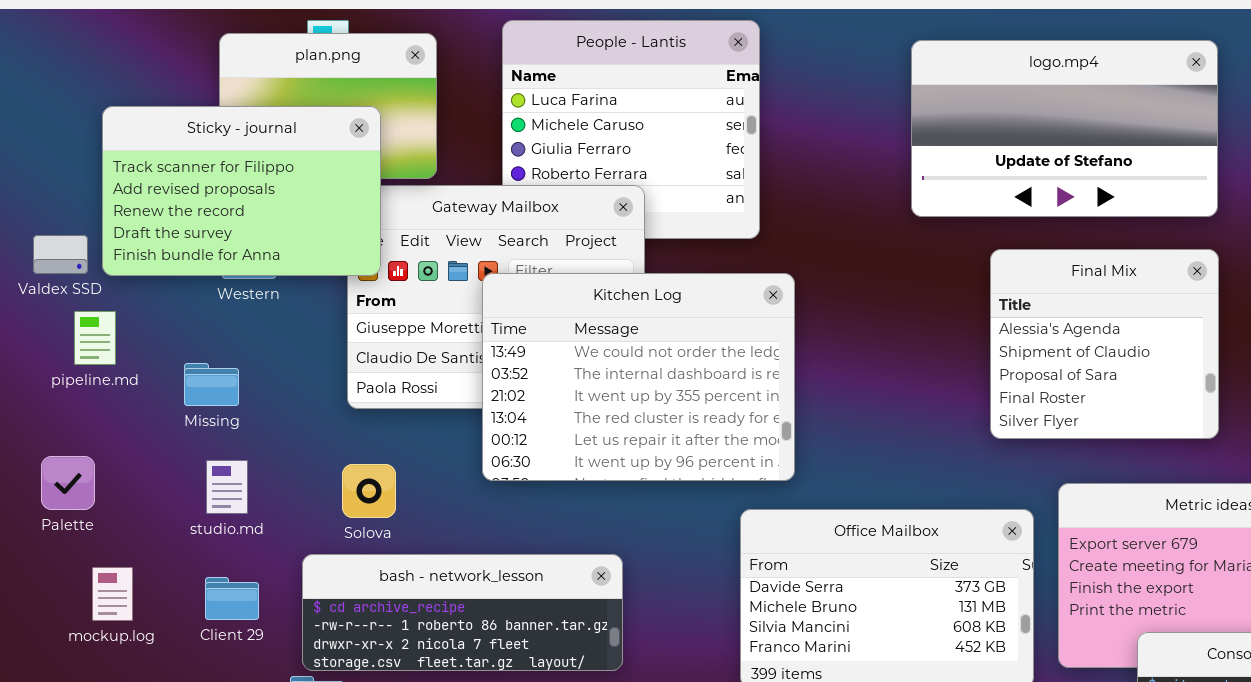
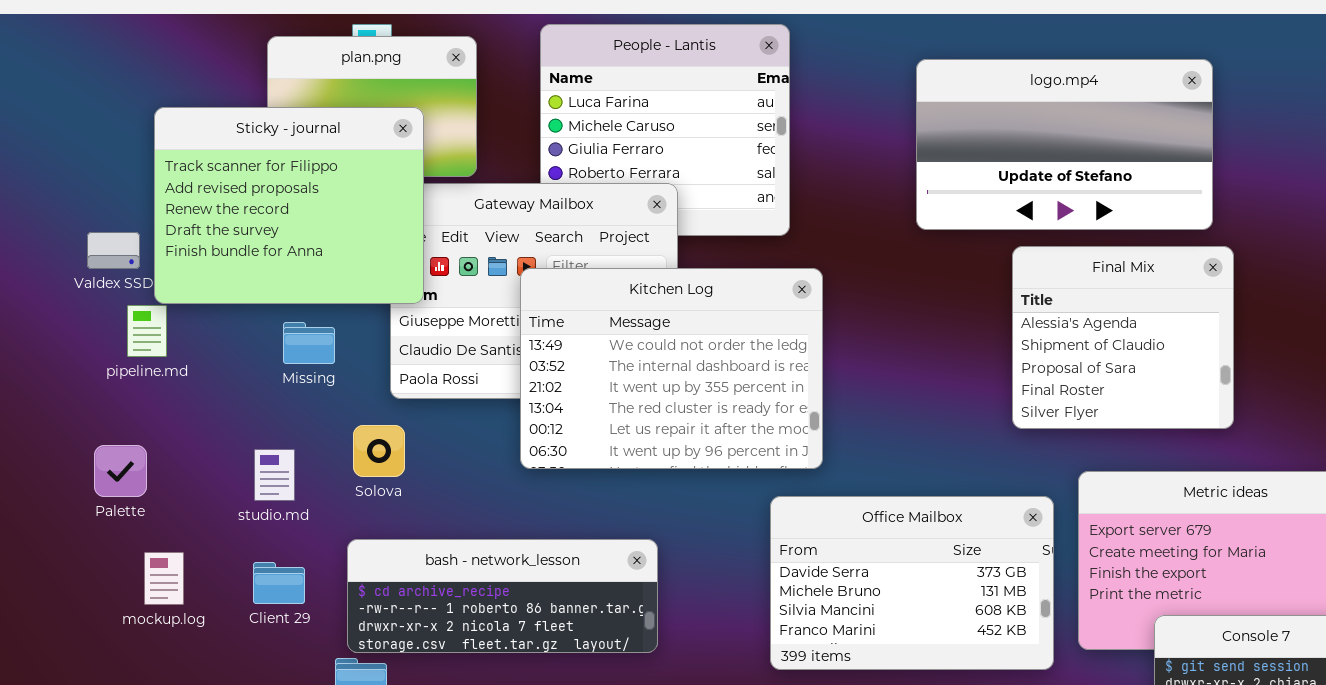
logo.mp4: [911,40,1218,217] -> [916,59,1213,230], moved
Sticky - journal: [102,106,381,276] -> [154,107,424,304], resized
Missing: [184,363,239,406] -> [283,322,335,364], moved
Solova: [342,464,396,518] -> [353,425,405,477], moved

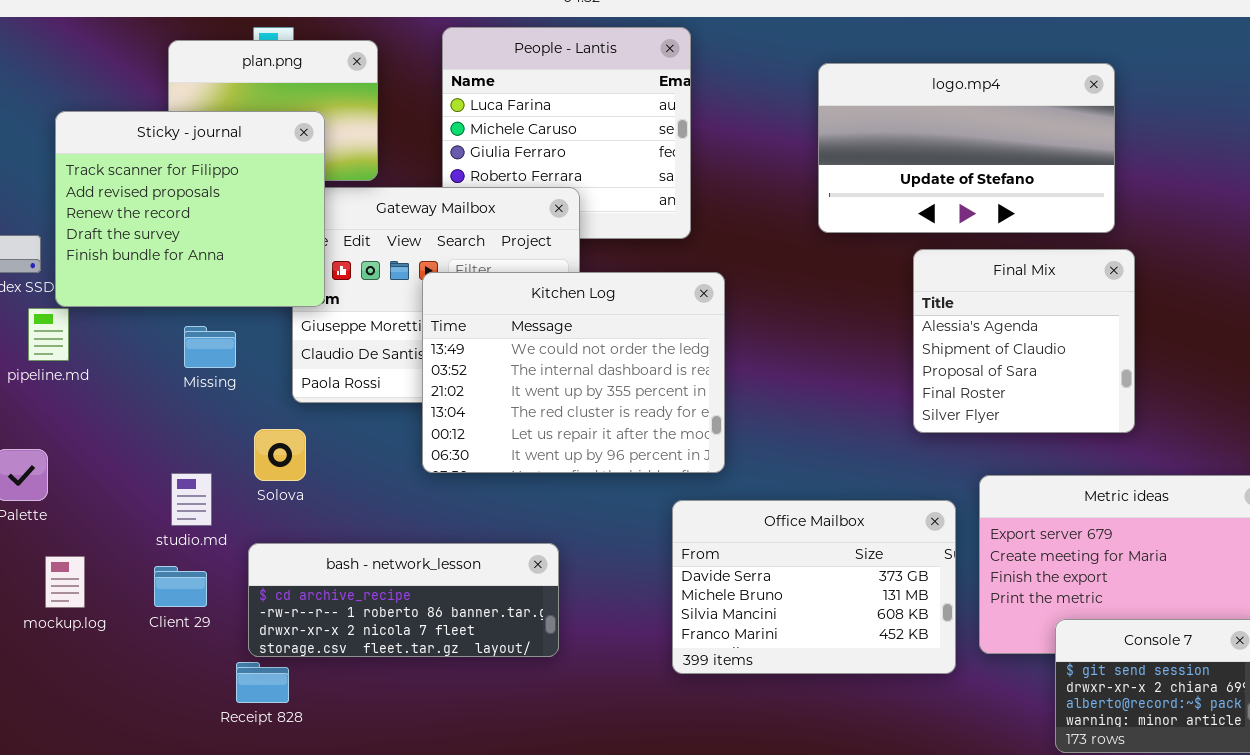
studio.md: [254,449,295,501] -> [171,473,212,526], moved

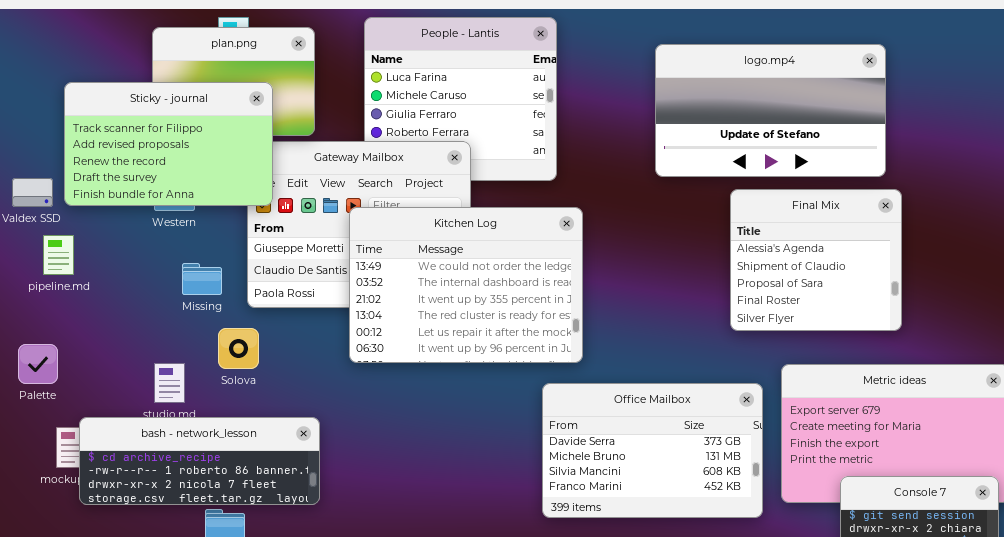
Sticky - journal: [55,111,325,307] -> [64,82,273,206], resized
Missing: [184,326,236,368] -> [182,263,222,295], moved
bash - network_lesson: [248,543,559,657] -> [79,417,320,505], moved

